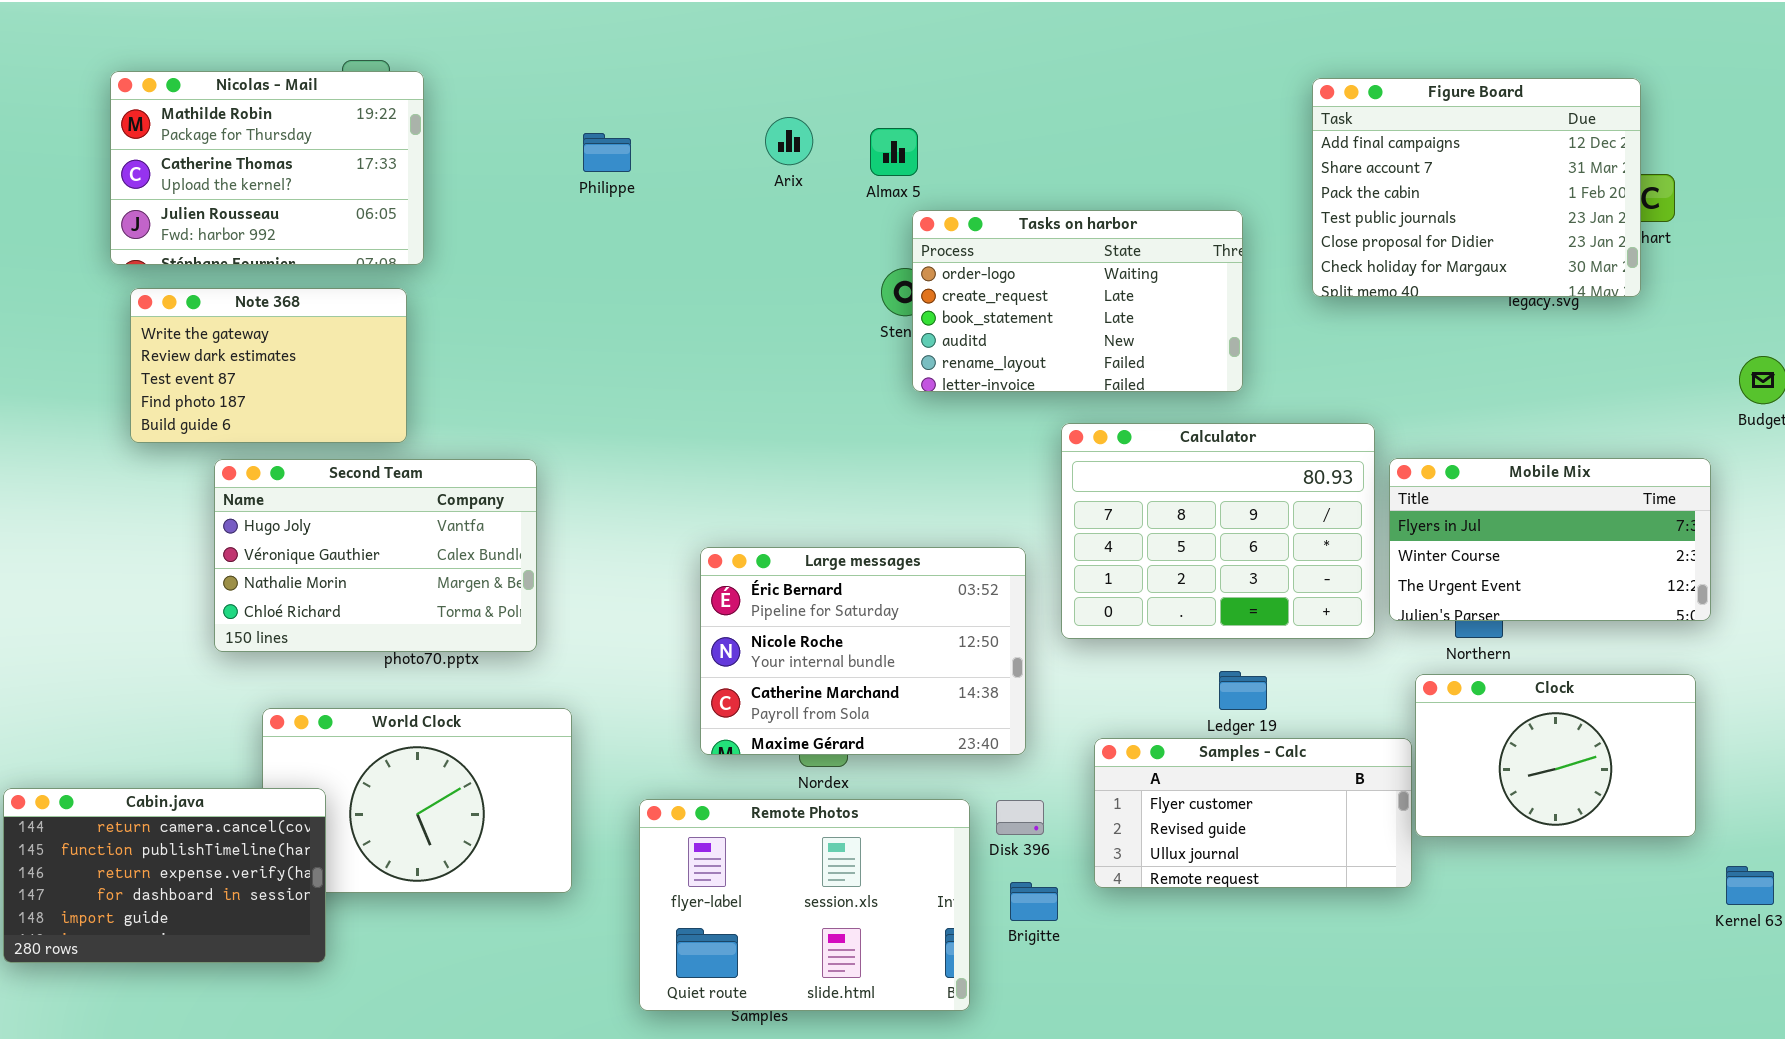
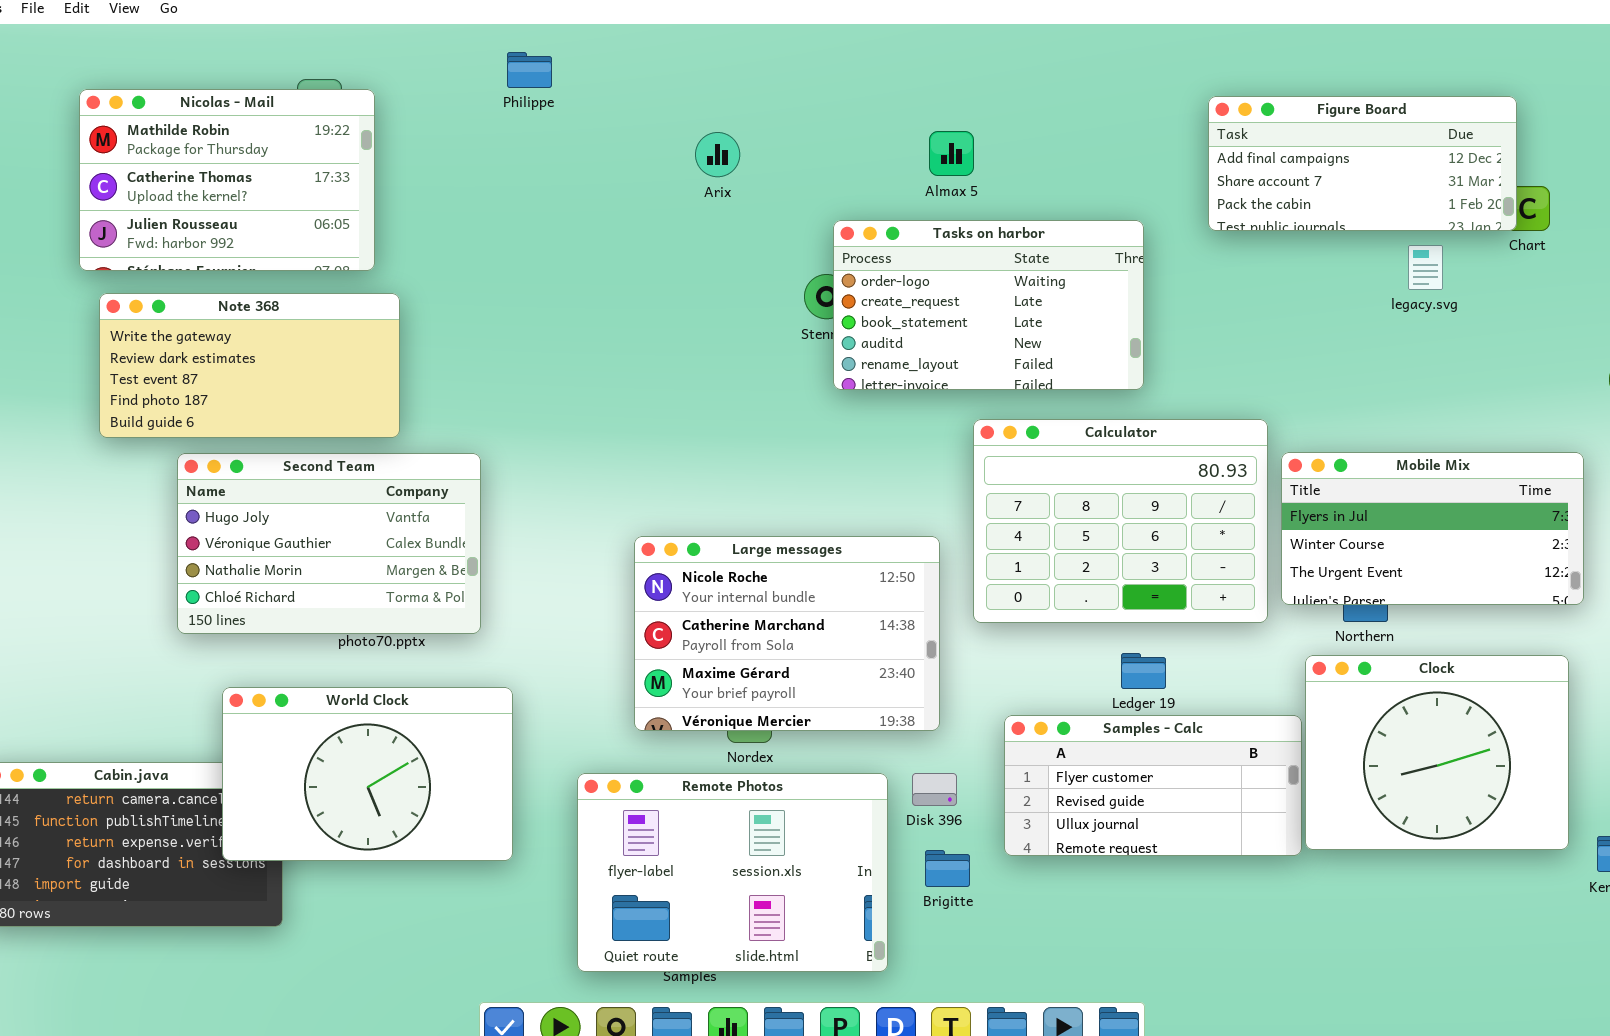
Figure Board: [1312,78,1641,297] -> [1208,96,1517,231], resized
Almax 5: [870,128,918,176] -> [929,131,974,176], moved
Philippe: [583,133,631,172] -> [507,52,552,88], moved
Note 368: [130,288,407,443] -> [99,293,400,438], resized
Large messages: [700,547,1026,755] -> [634,536,940,731], scrolled down 1 row
Clock: [1415,674,1696,837] -> [1305,655,1569,850], resized
World Clock: [262,708,572,893] -> [222,687,513,861], raised

